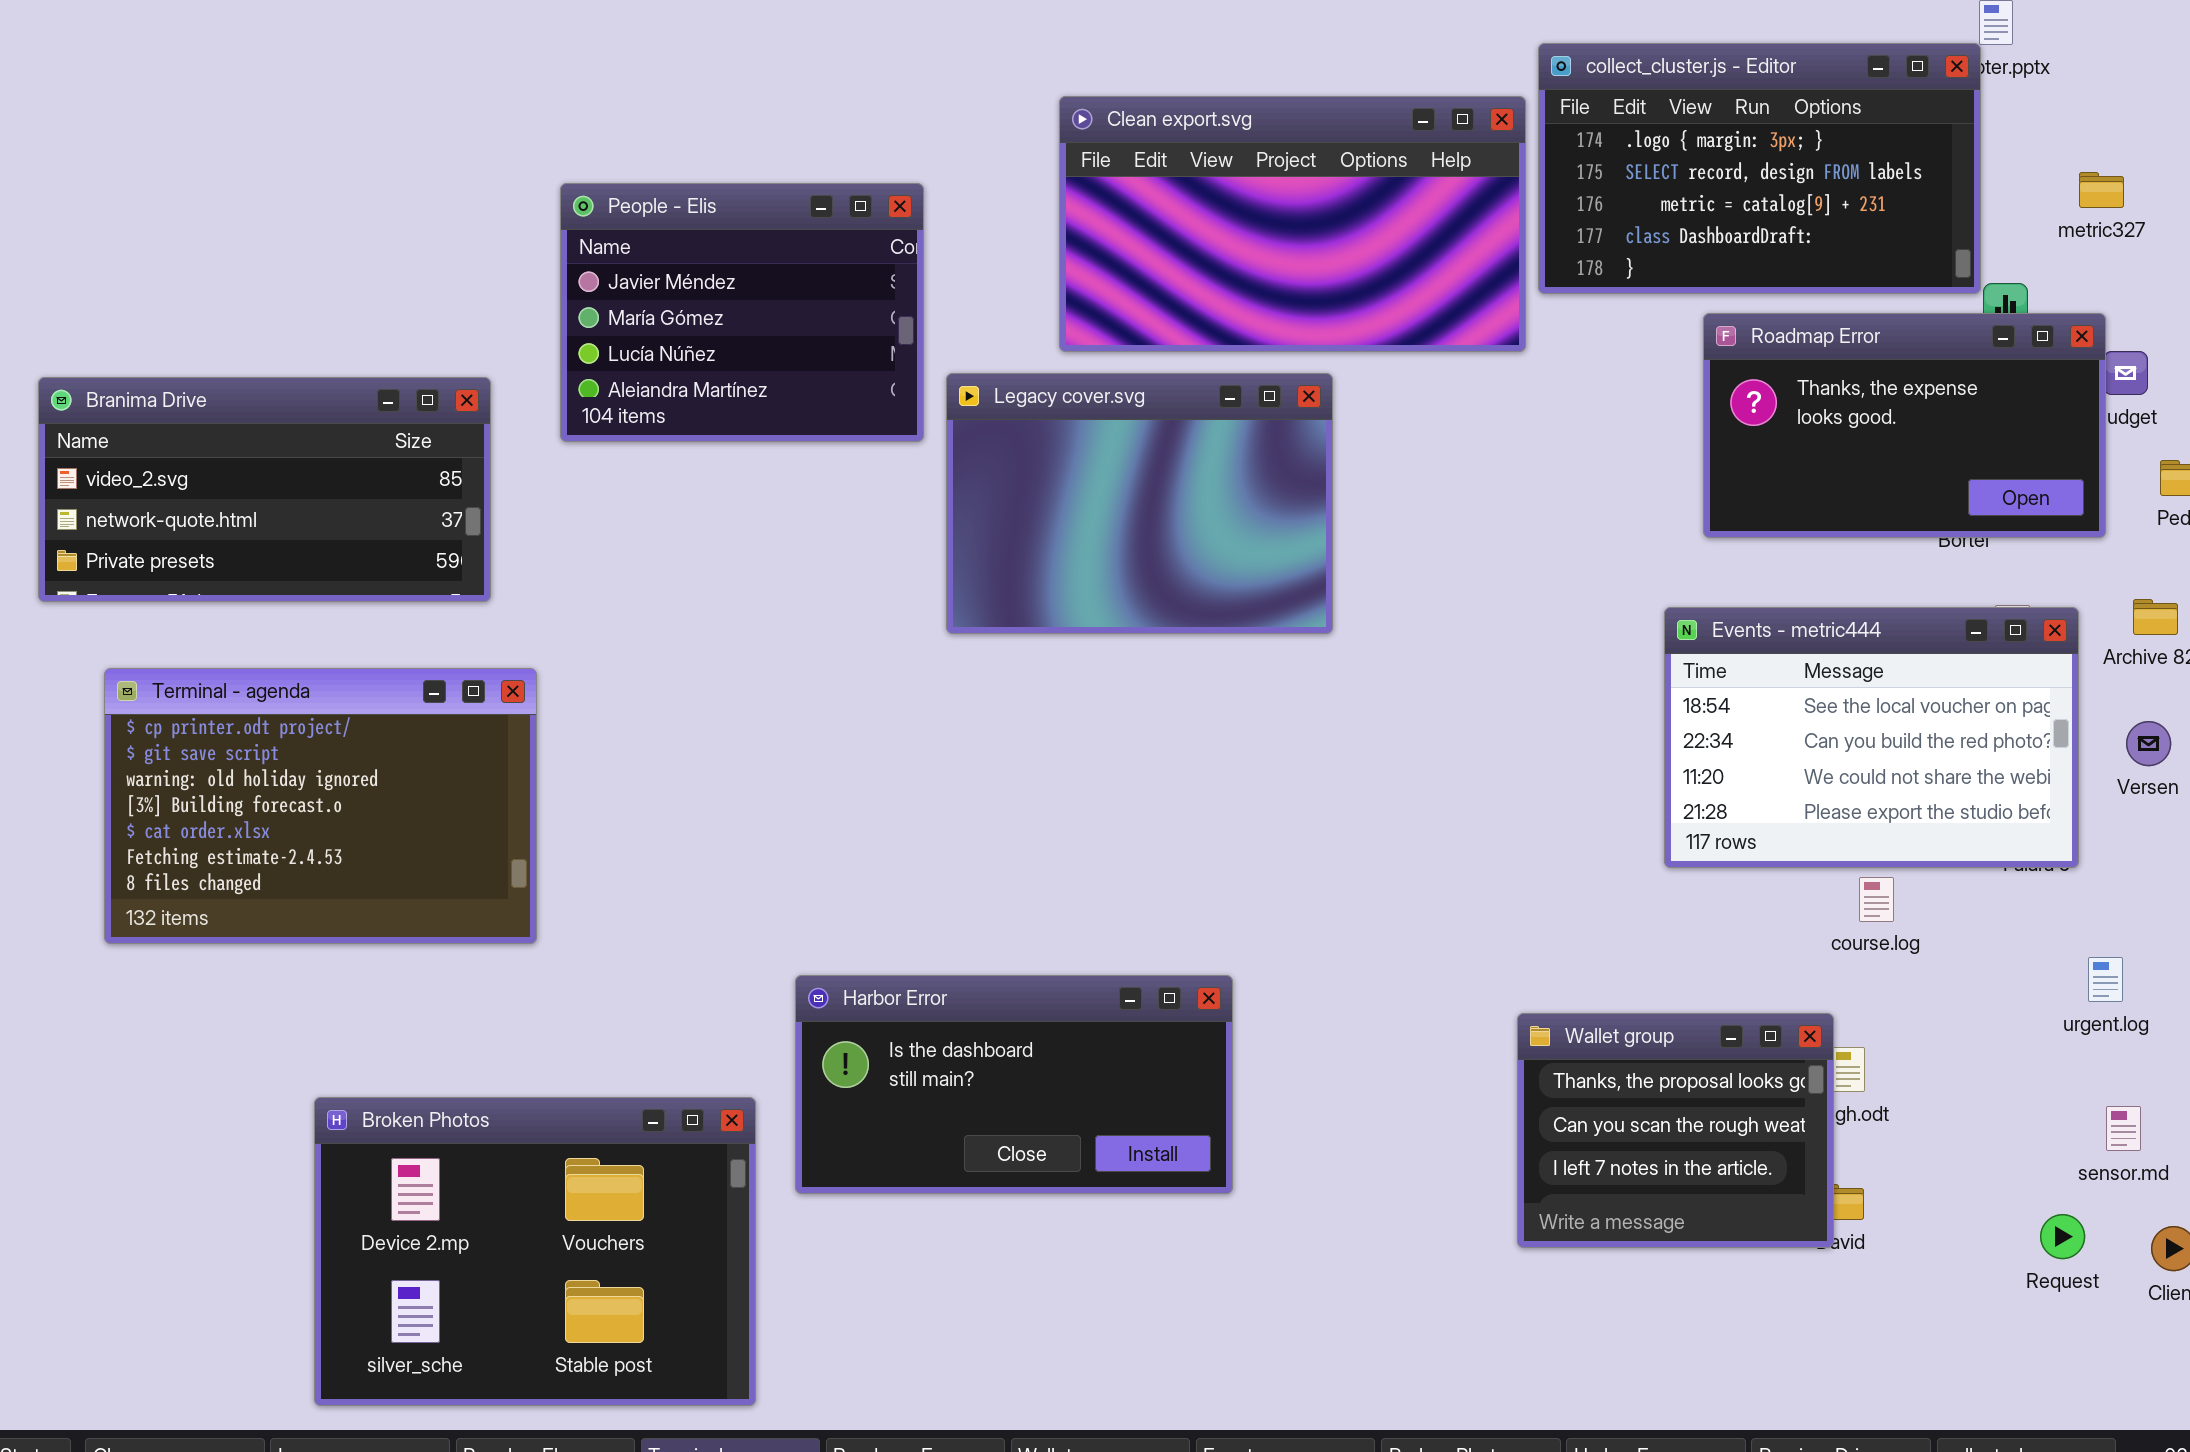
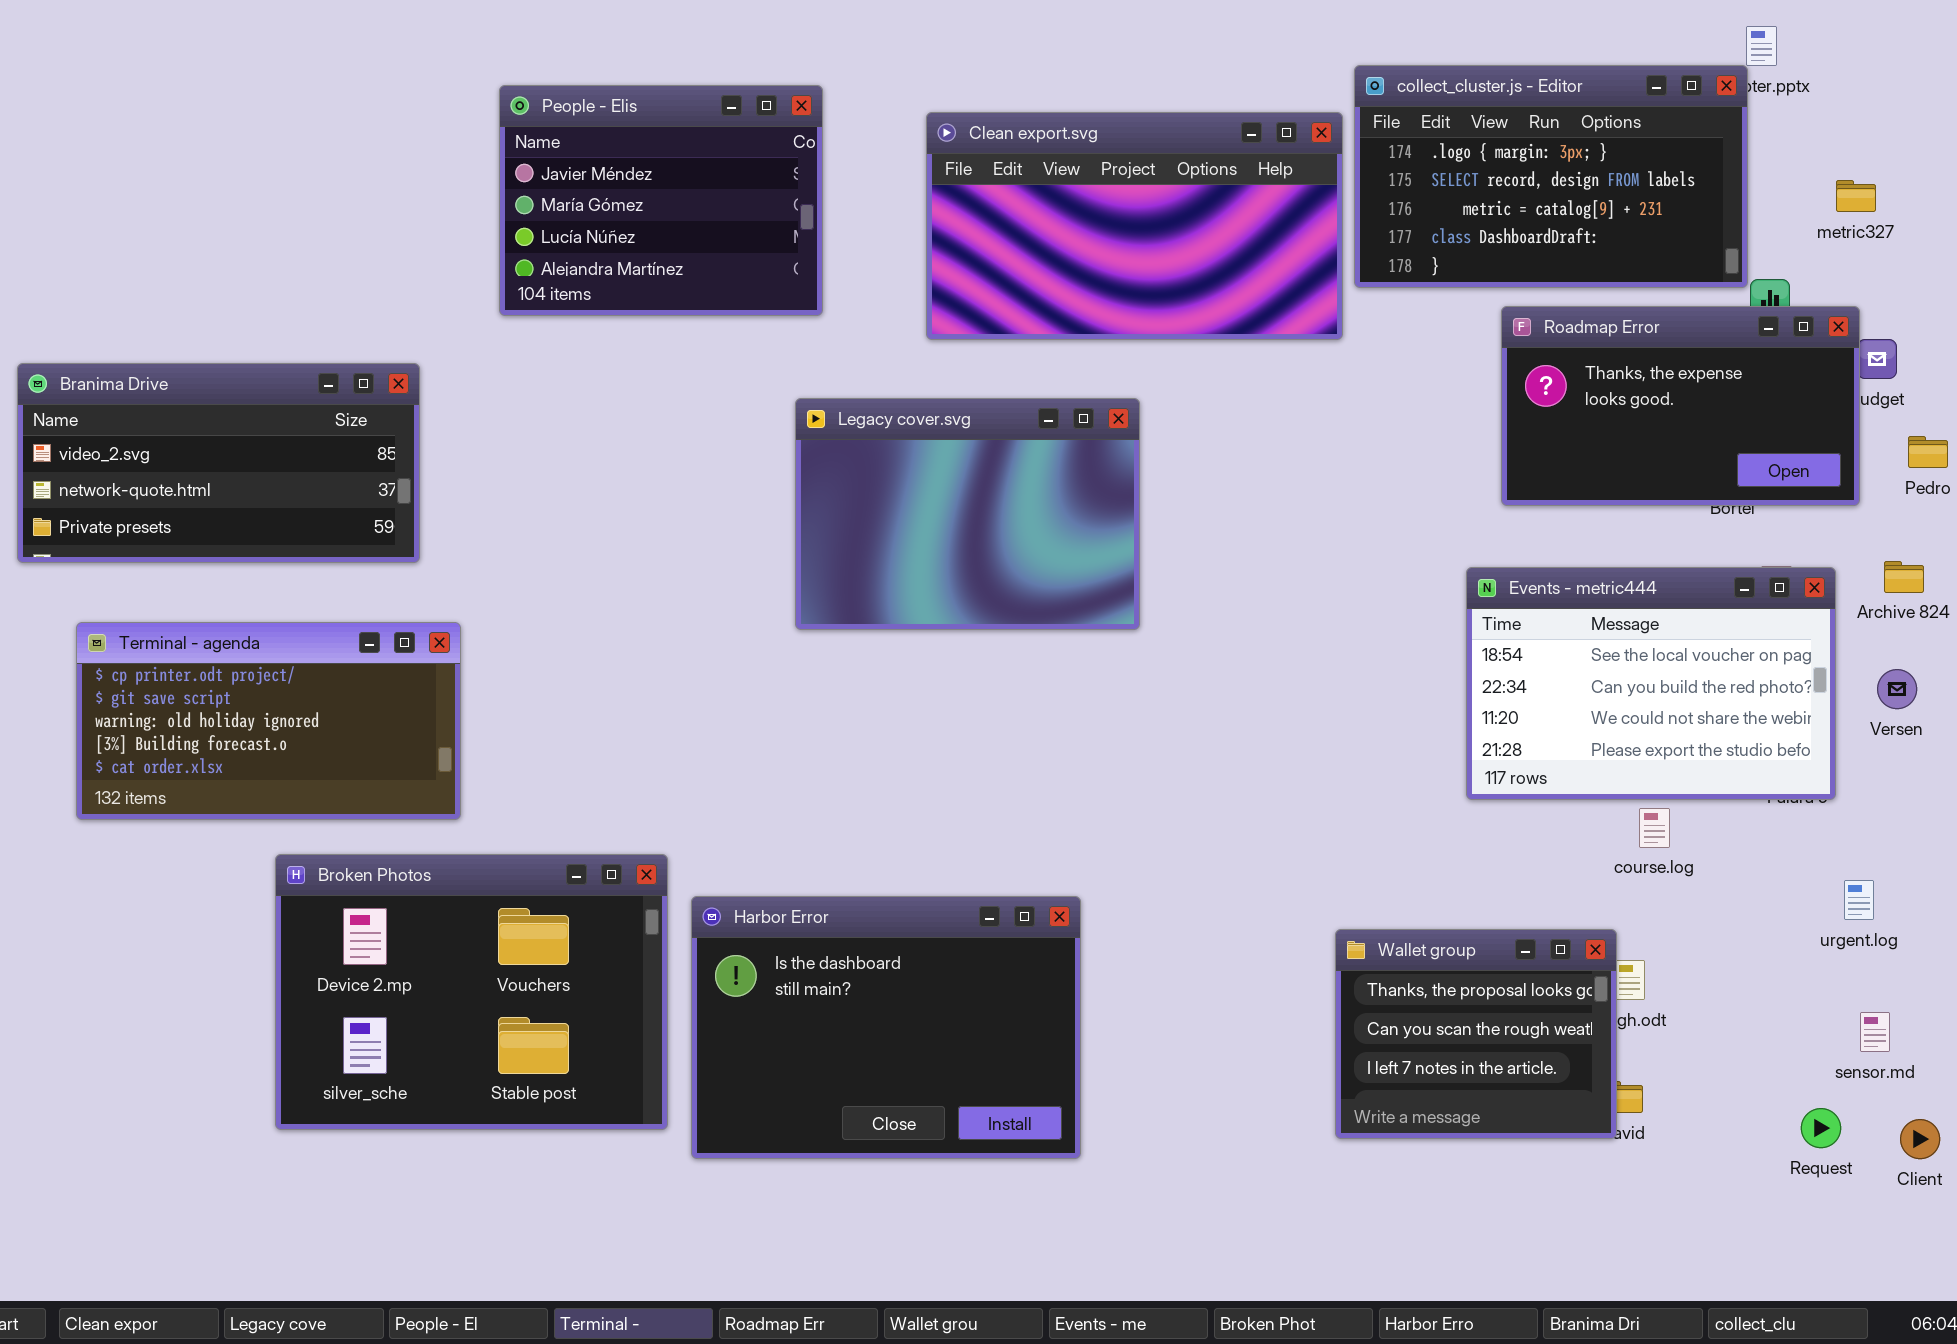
People - Elis: [560,183,924,442] -> [499,85,823,316], moved
Legacy cover.svg: [946,373,1333,634] -> [795,398,1140,630], moved
Terminal - agenda: [104,668,537,944] -> [76,622,461,820], resized
Harbor Error: [795,975,1233,1194] -> [691,896,1081,1159], resized
Broken Photos: [314,1097,756,1406] -> [275,854,668,1130], moved

